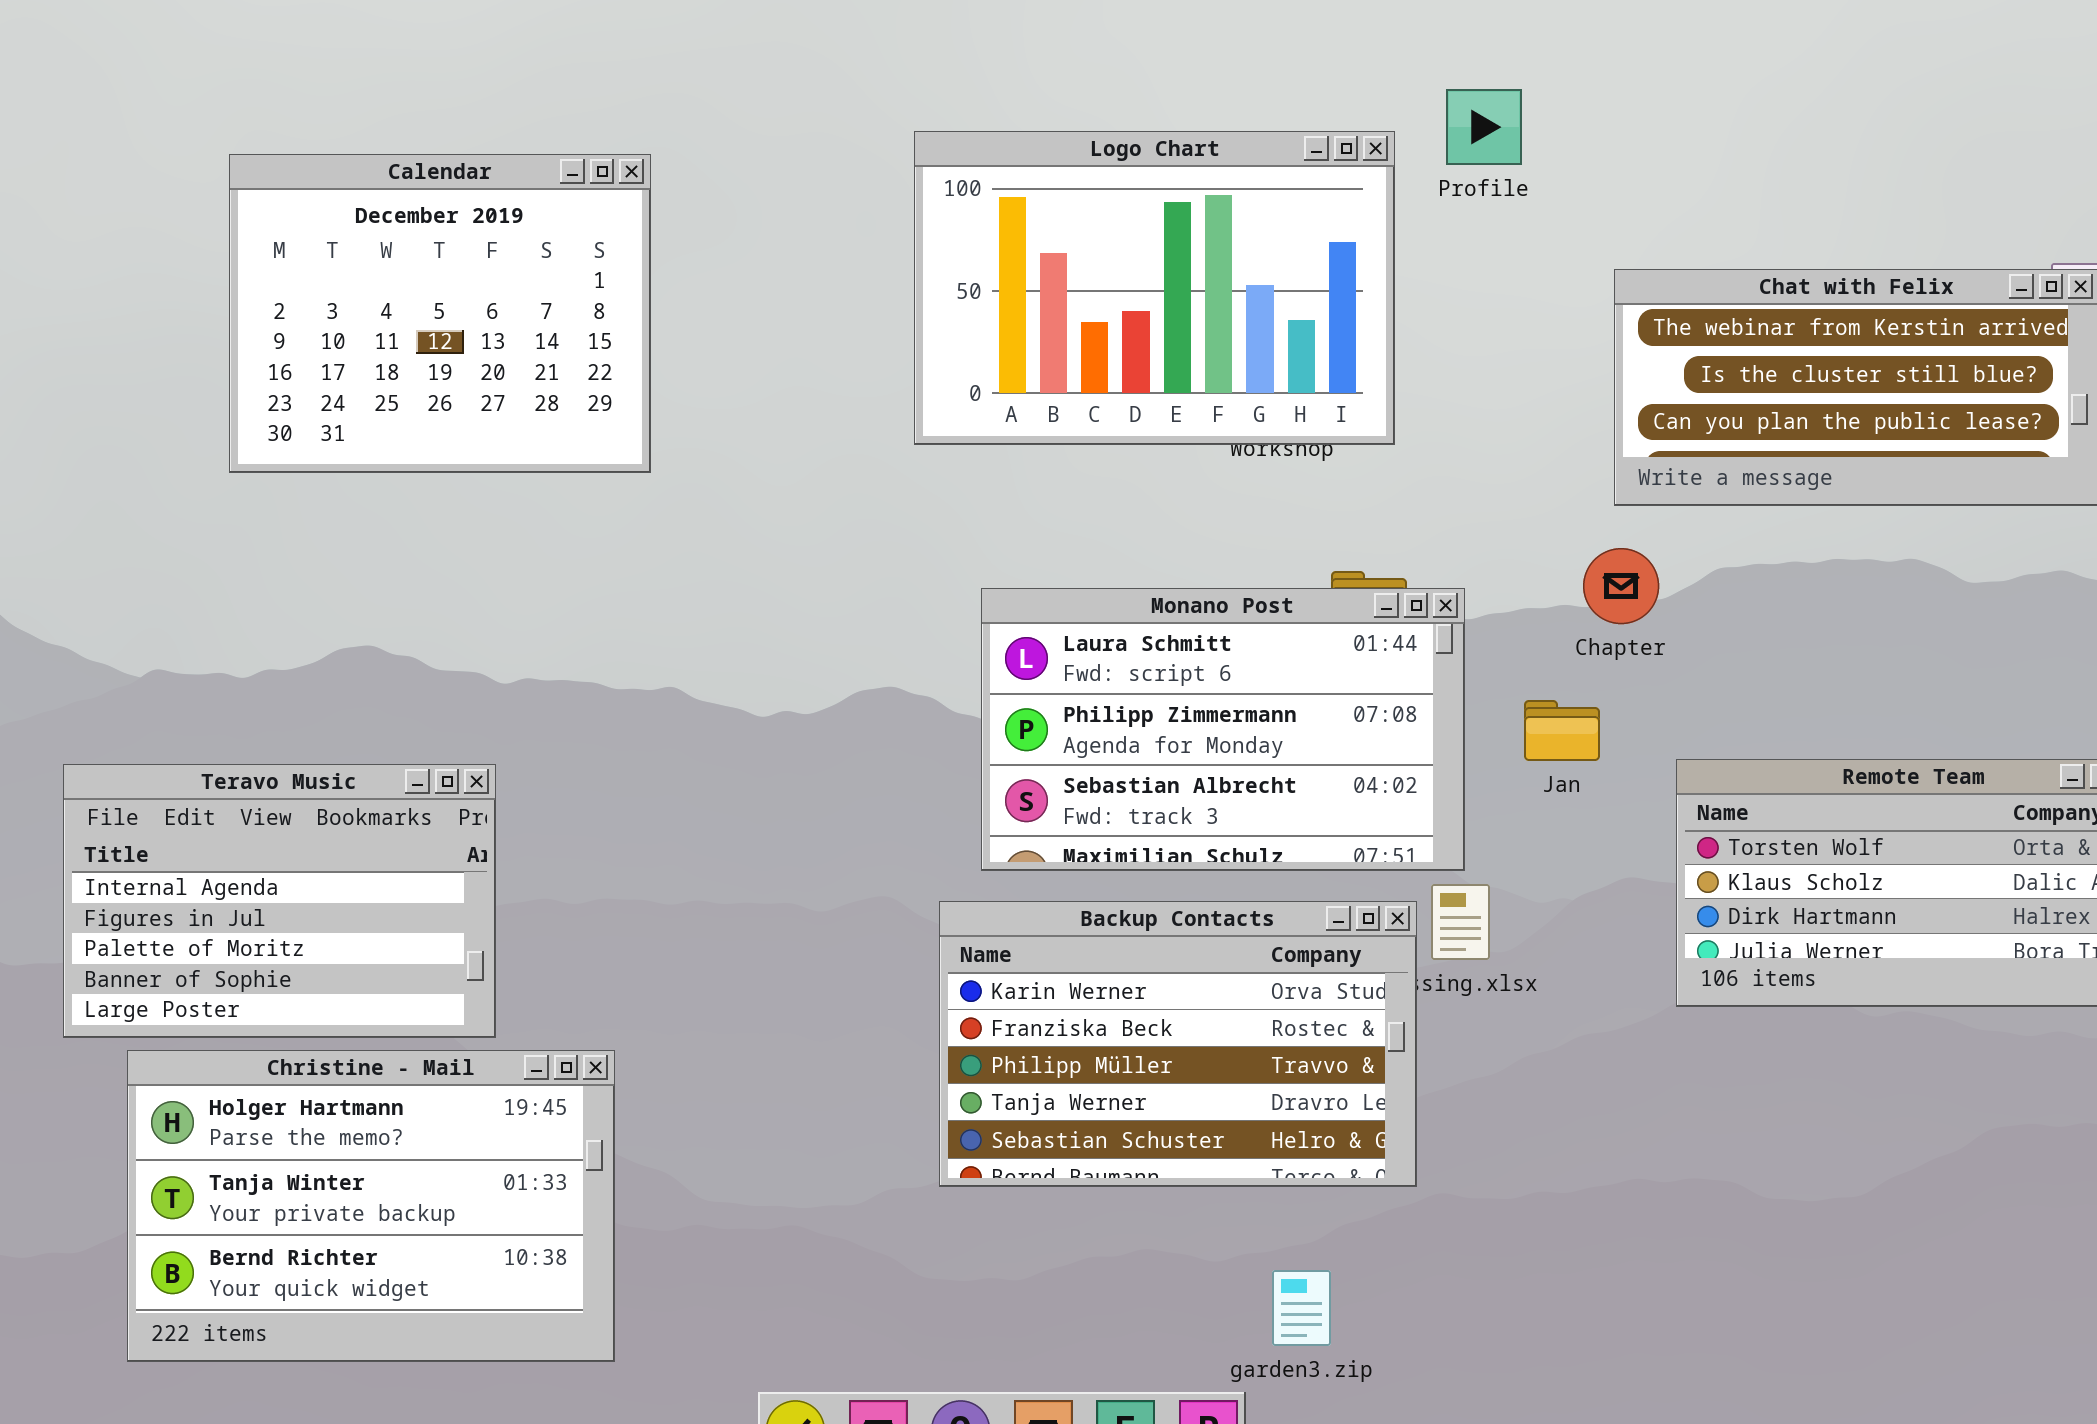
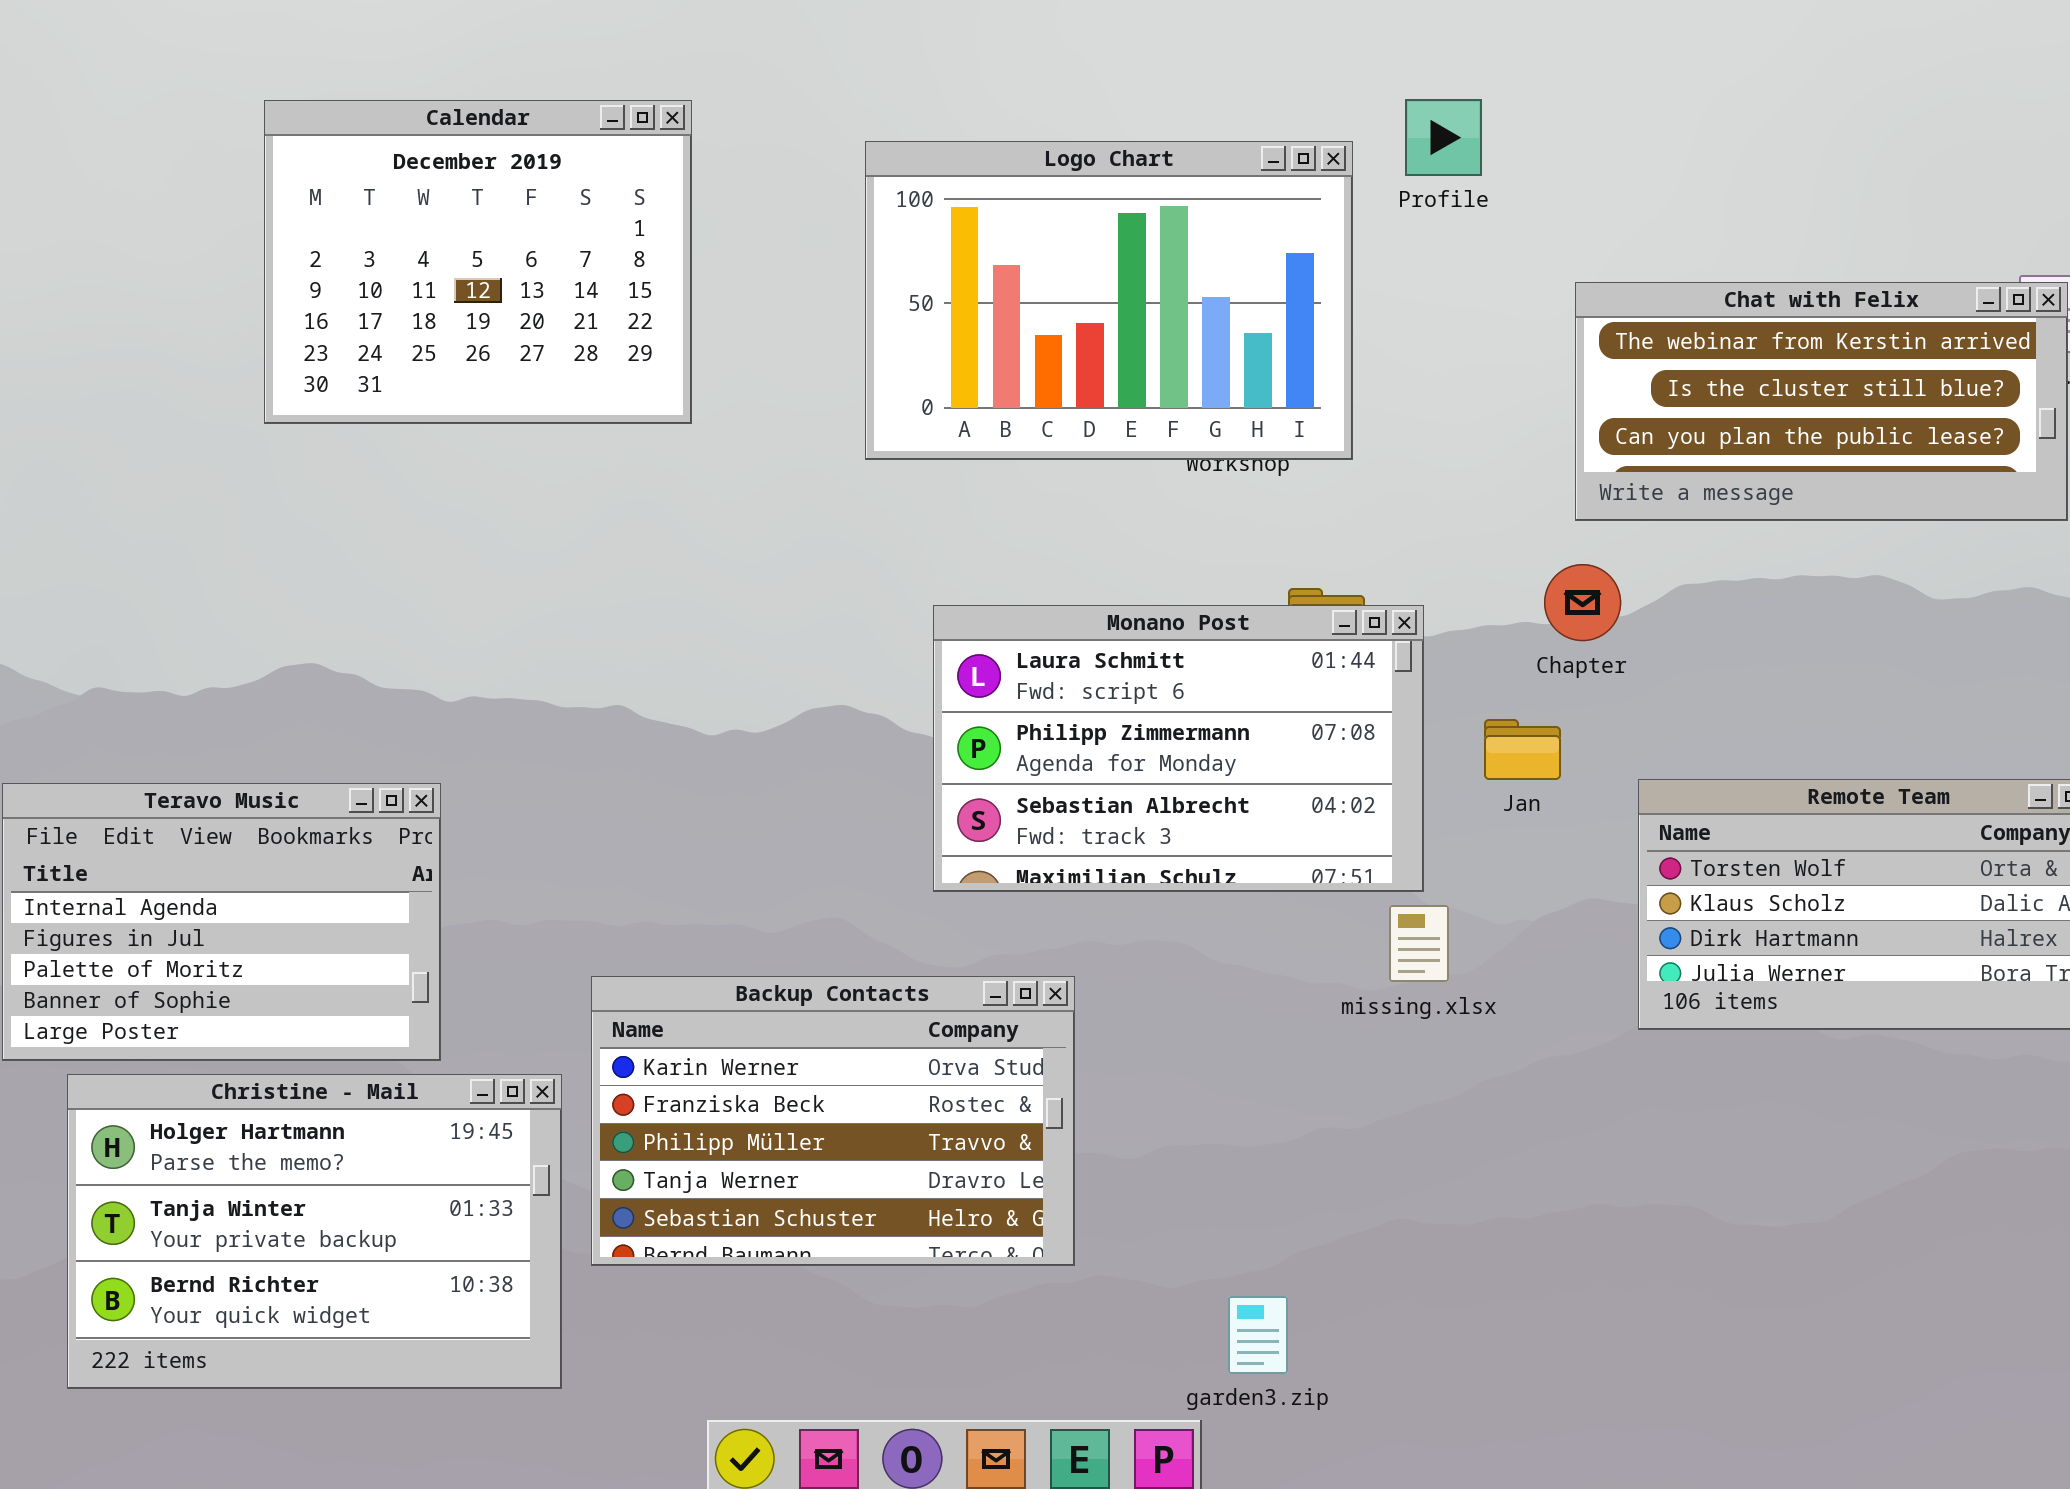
Calendar: [229,154,651,473] -> [264,100,692,424], moved
Backup Contacts: [939,901,1417,1187] -> [591,976,1075,1266], moved

